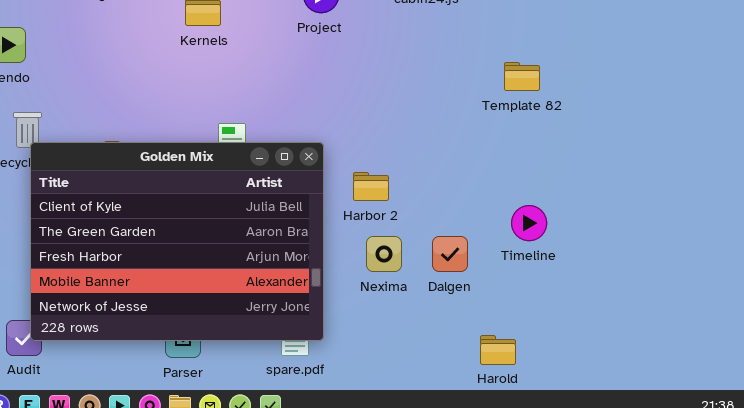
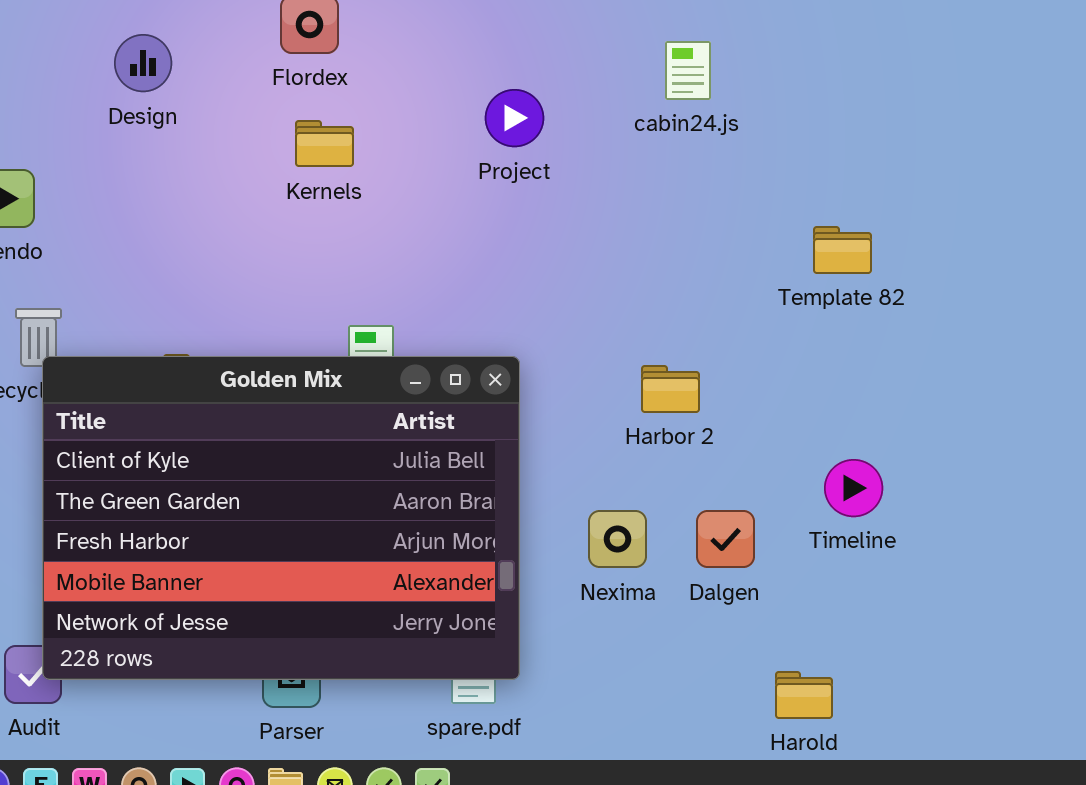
Harbor 2: [353,172,389,201] -> [641,365,700,413], moved

